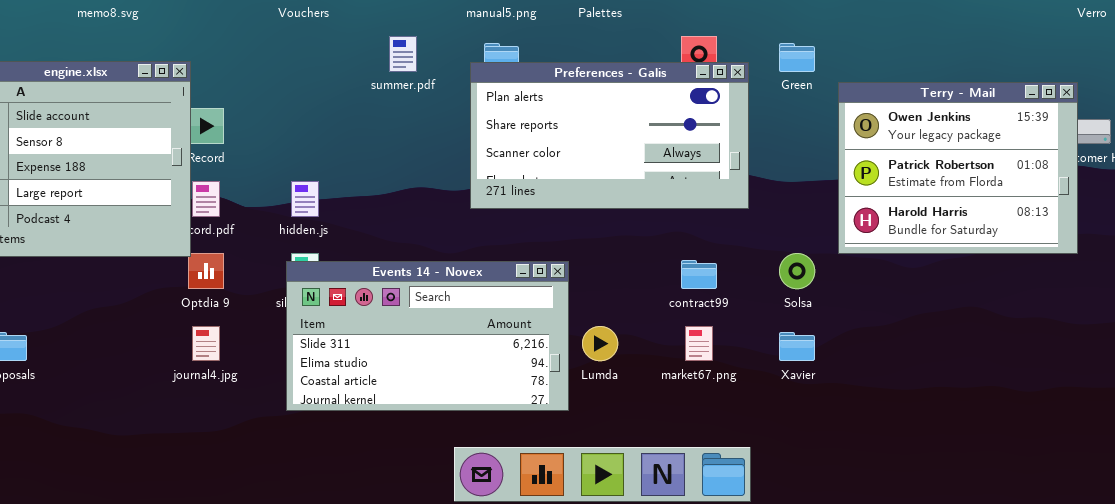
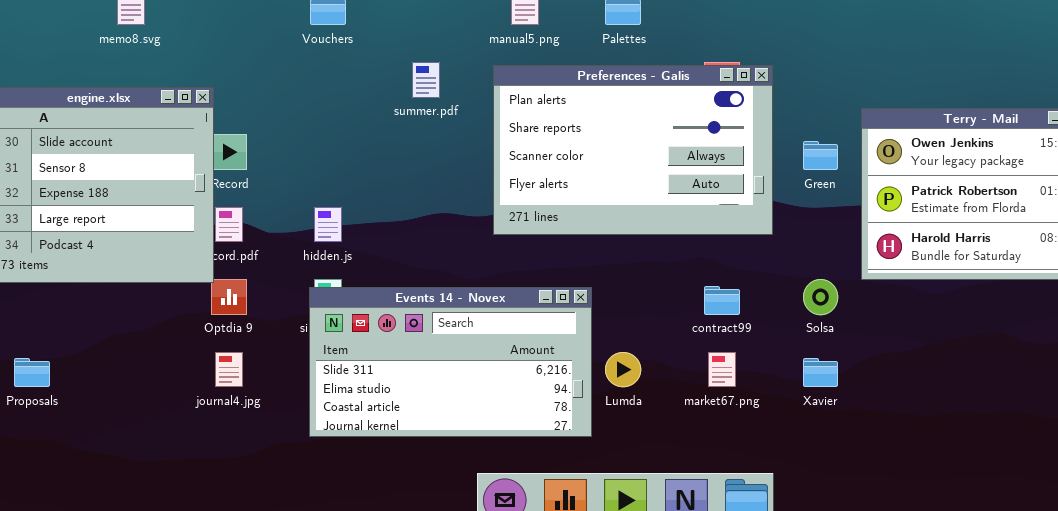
Green: [779,43,815,72] -> [803,141,838,170], moved
Preferences - Galis: [470,62,749,209] -> [493,65,773,235], resized

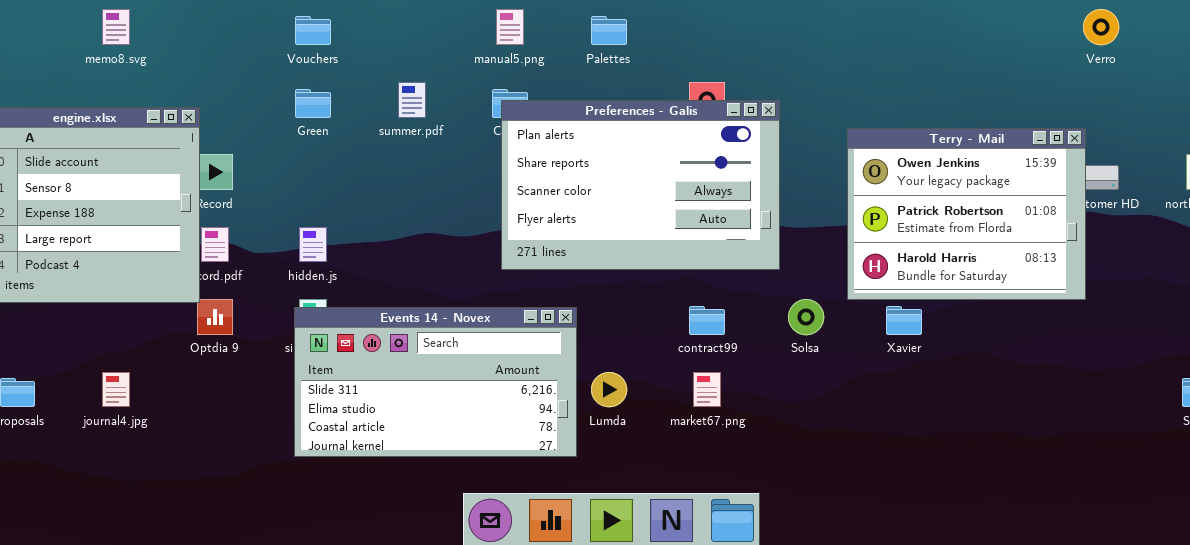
Preferences - Galis: [493,65,773,235] -> [501,100,780,270], moved
Green: [803,141,838,170] -> [295,89,331,118], moved
journal4.jpg: [215,352,243,387] -> [102,372,130,407], moved
Xavier: [803,358,838,387] -> [886,306,922,335], moved

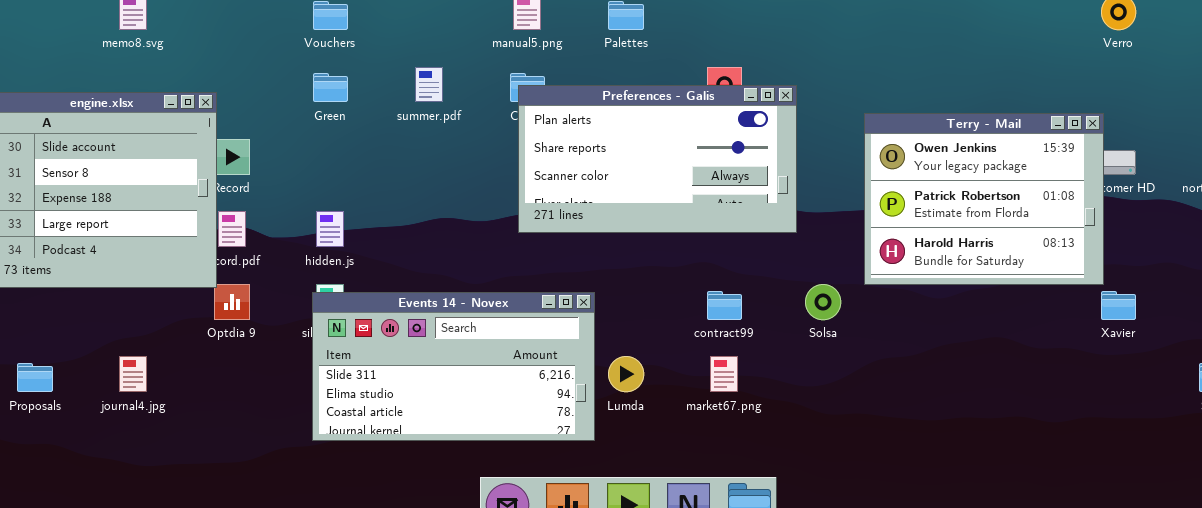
Preferences - Galis: [501,100,780,270] -> [518,85,797,233], resized
Xavier: [886,306,922,335] -> [1101,291,1136,320], moved

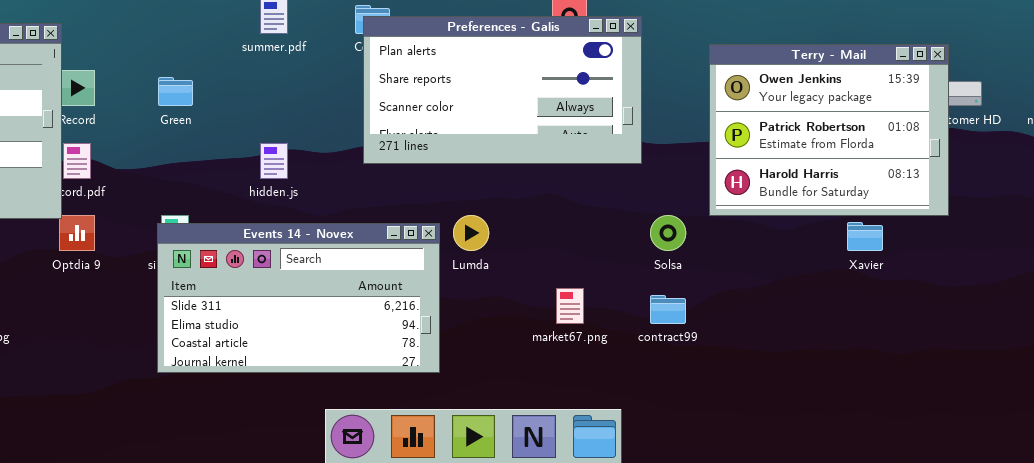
Green: [313,73,348,102] -> [158,77,193,106], moved
hidden.js: [316,211,344,247] -> [260,143,288,179], moved
contract99: [707,291,742,320] -> [650,295,686,324], moved
Xavier: [1101,291,1136,320] -> [847,222,883,251], moved
Lumda: [608,356,644,392] -> [453,215,489,251], moved

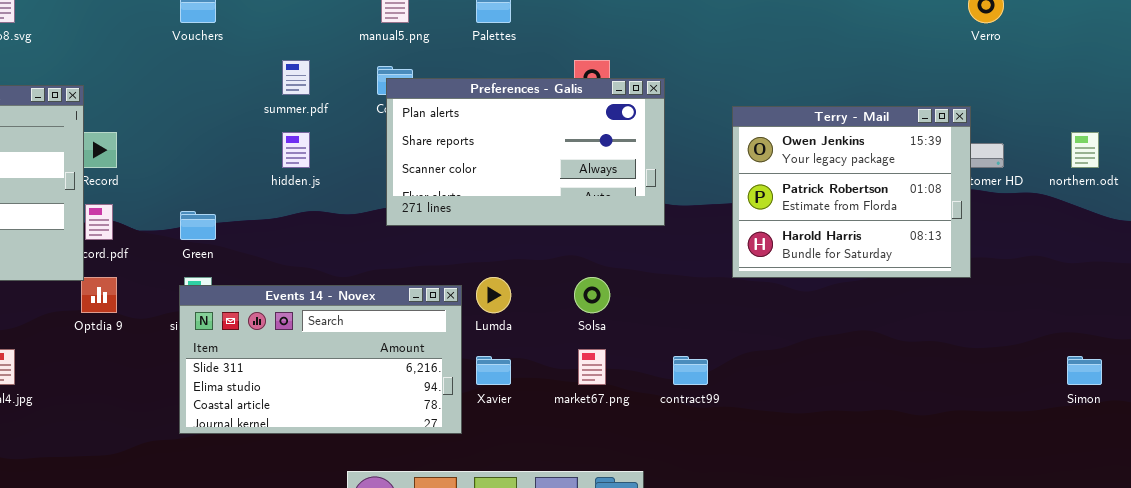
Green: [158,77,193,106] -> [180,211,216,240], moved
hidden.js: [260,143,288,179] -> [282,132,310,168], moved
Solsa: [650,215,686,251] -> [574,277,610,313], moved
Xavier: [847,222,883,251] -> [476,356,511,385], moved

